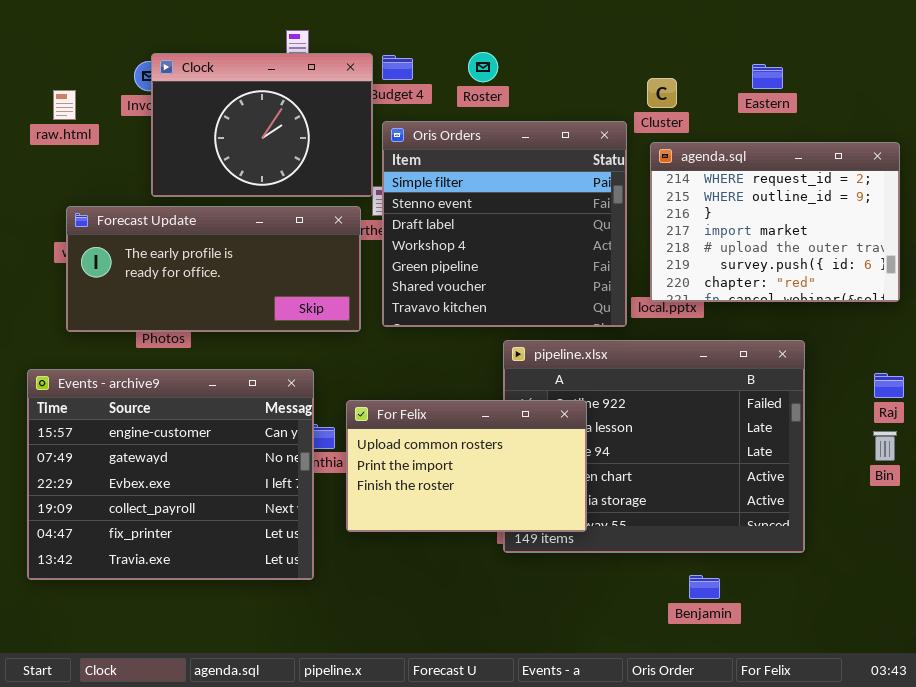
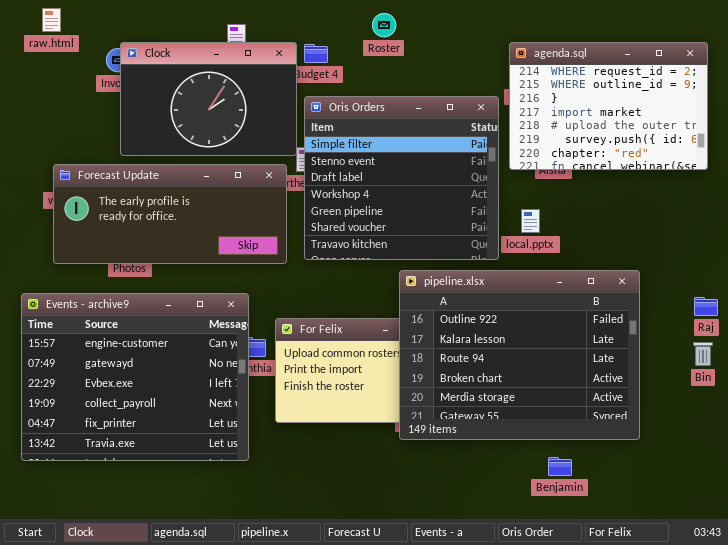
Roster: [468,52,498,82] -> [372,13,396,37], moved
raw.html: [53,90,76,120] -> [42,8,61,32], moved
agenda.sql: [650,142,900,302] -> [509,42,708,170], moved
pipeline.xlsx: [503,340,805,553] -> [399,270,640,440], raised

